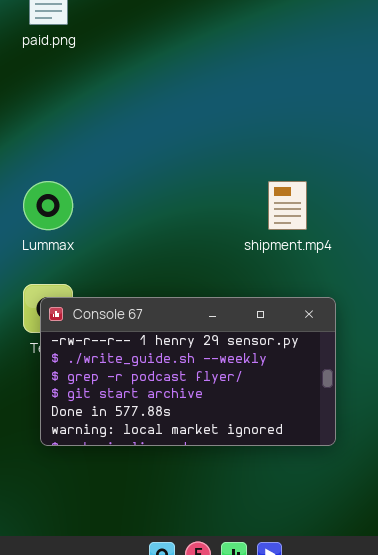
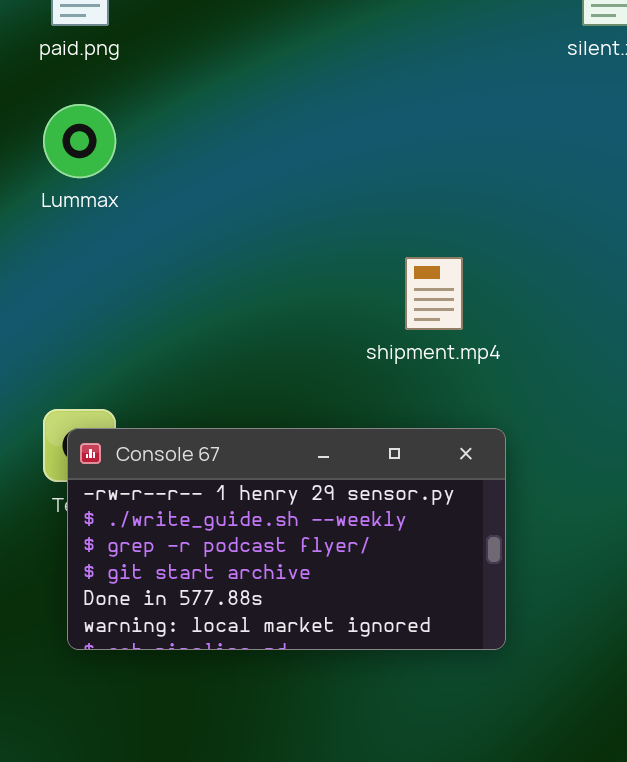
Lummax: [23,181,73,230] -> [43,104,116,178], moved

